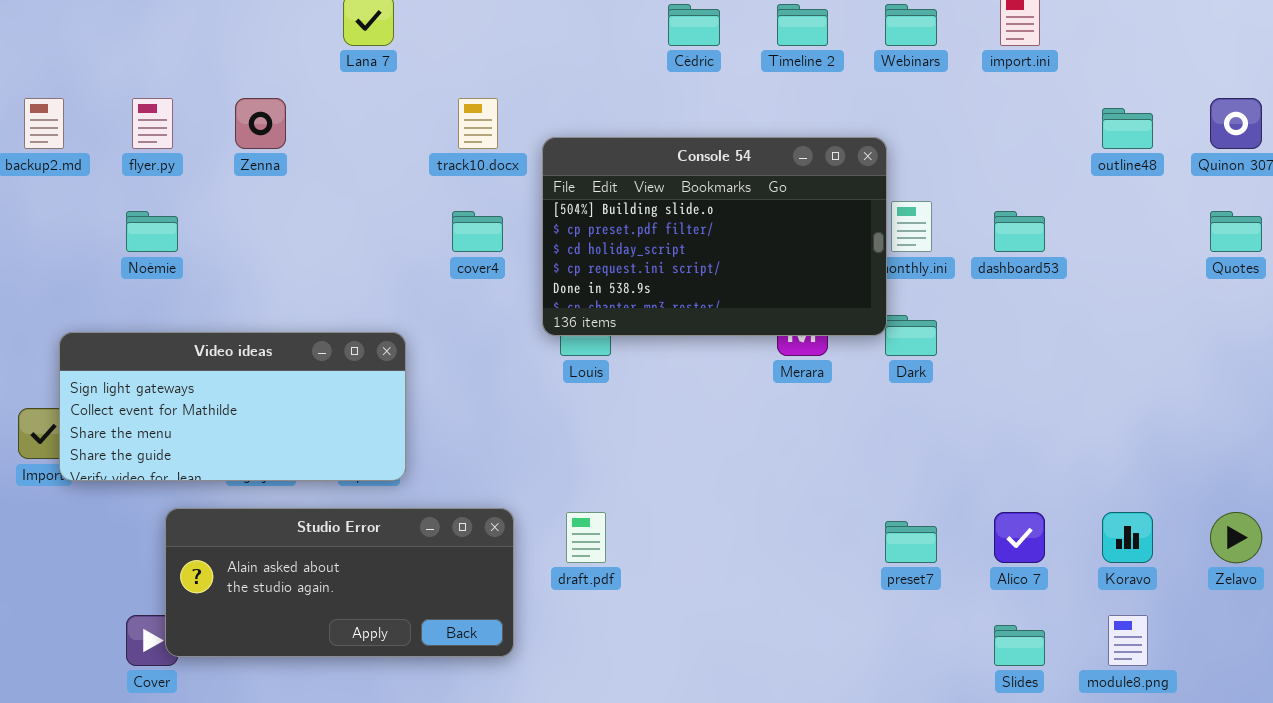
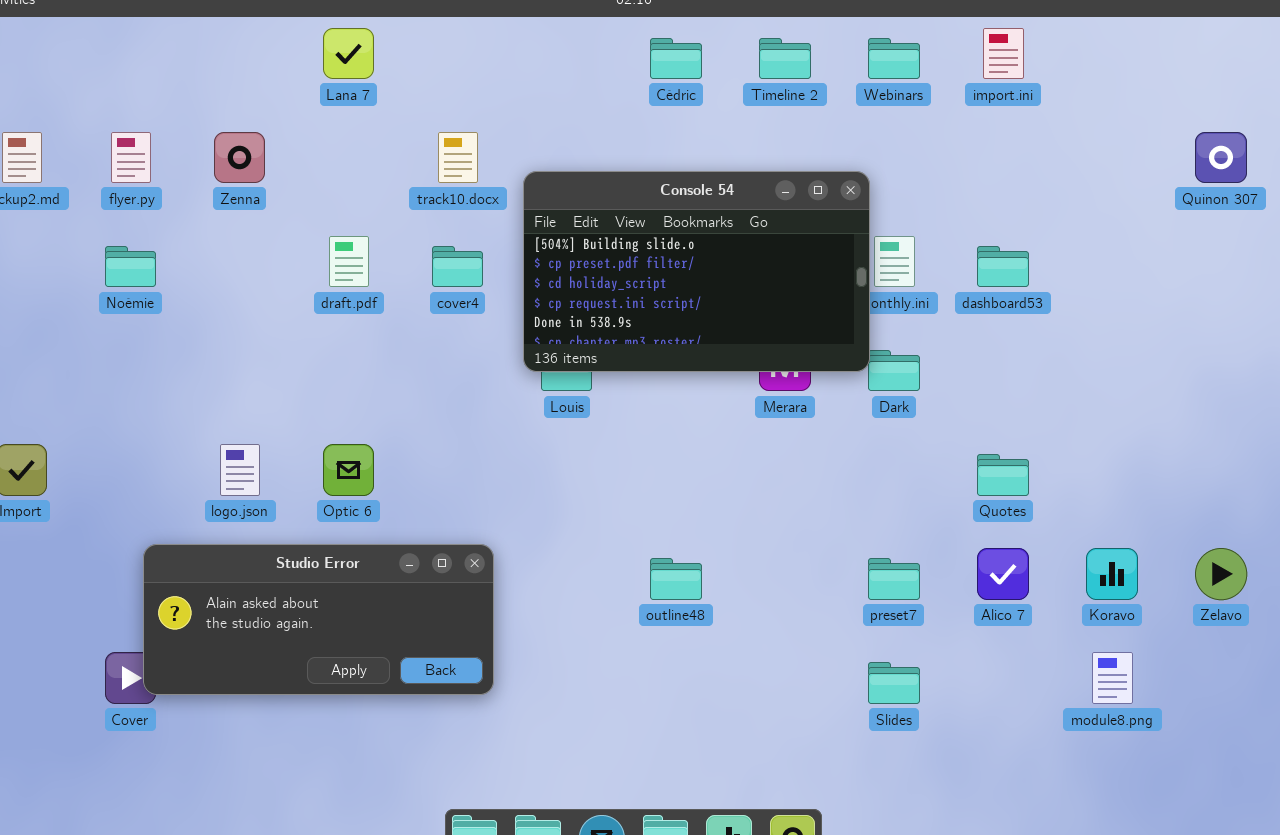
outline48: [1102,108,1153,149] -> [650,558,702,600], moved
Quotes: [1210,211,1262,252] -> [977,454,1029,496], moved
Video ideas: [59,332,406,481] -> none, closed
draft.pdf: [566,512,606,563] -> [329,236,369,287], moved
Slides: [994,625,1045,666] -> [868,662,920,704], moved

